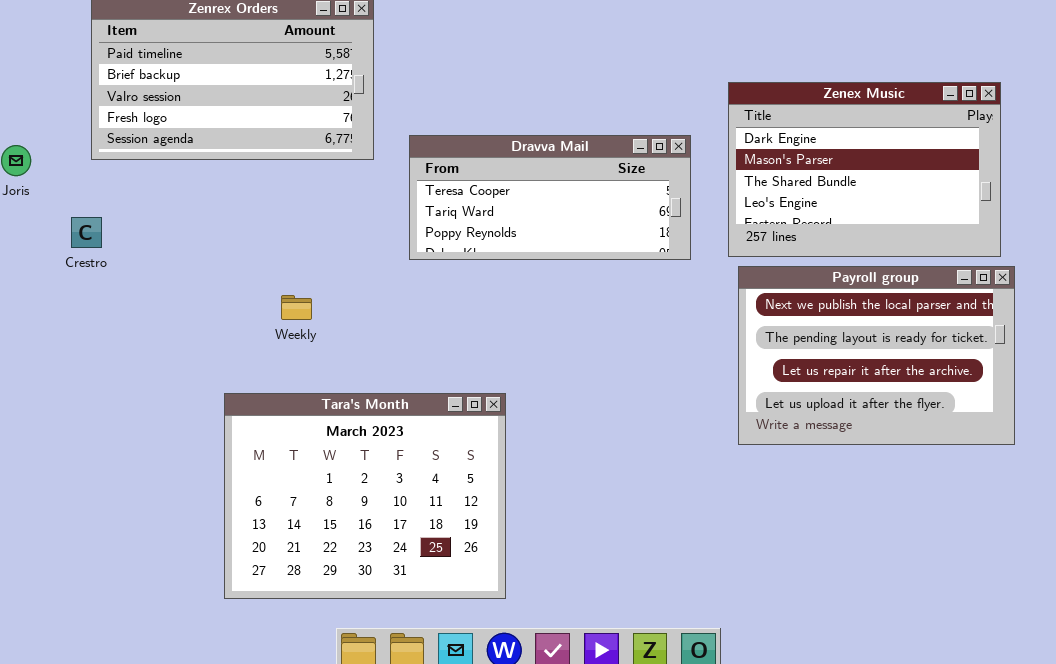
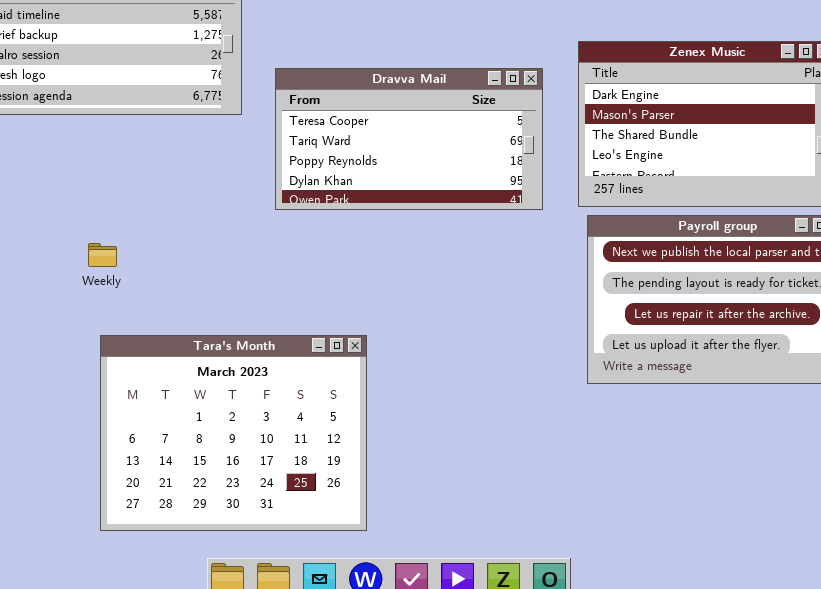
Dravva Mail: [409,135,691,260] -> [275,68,543,210], resized
Weekly: [281,295,312,320] -> [88,243,117,267], moved

